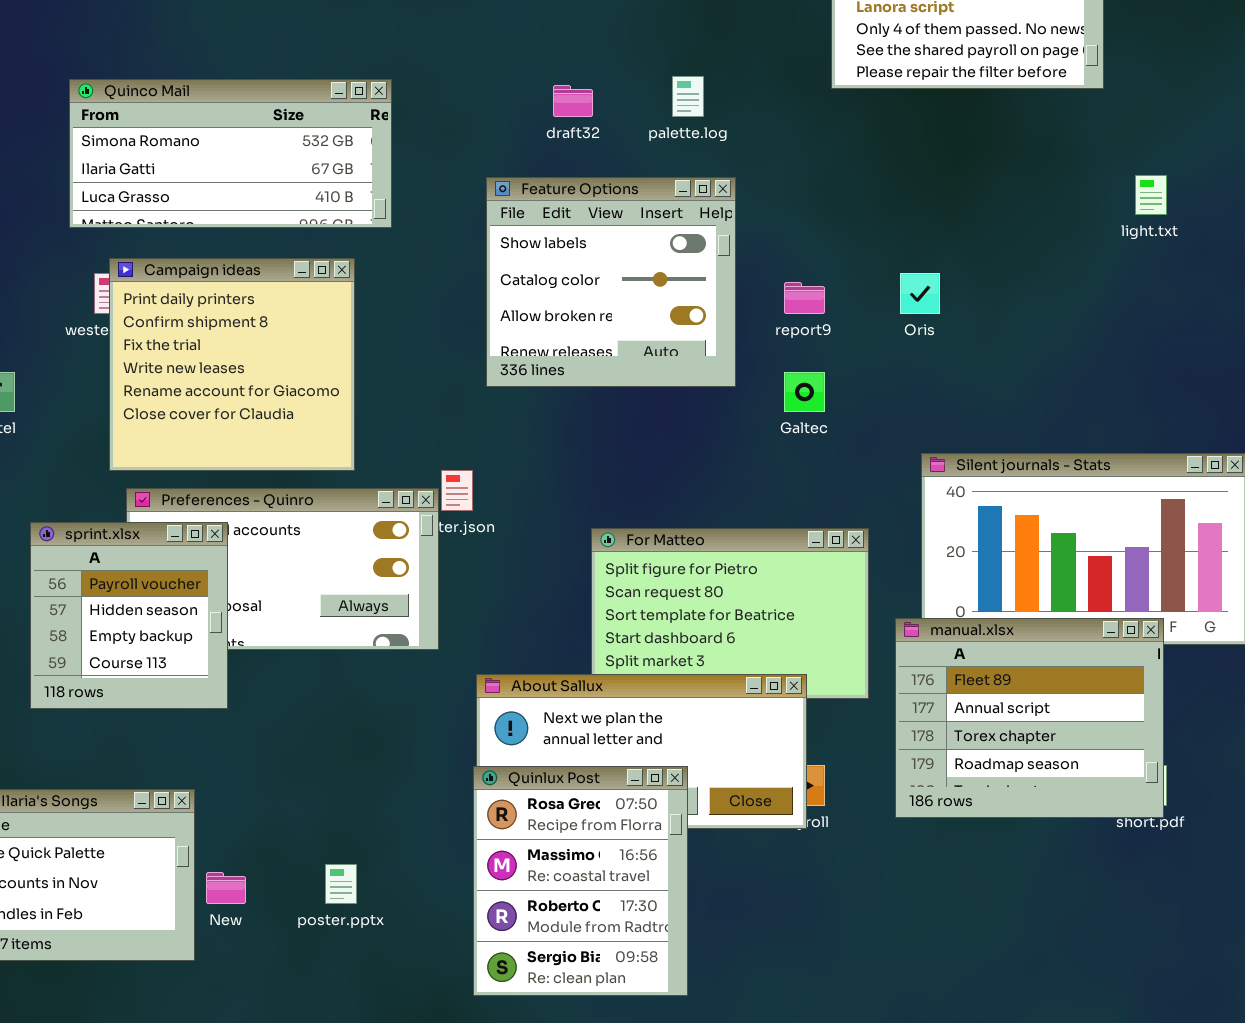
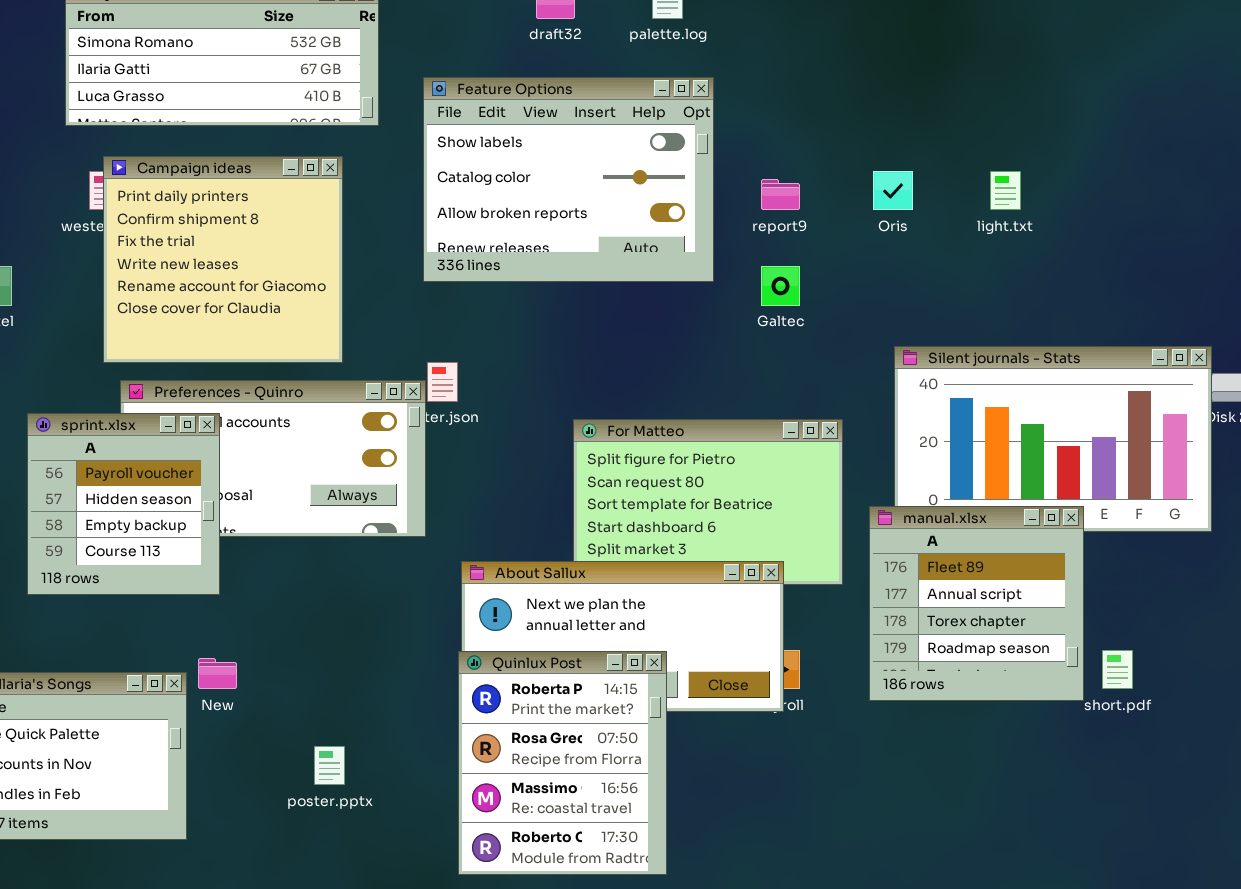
light.txt: [1135,175,1167,215] -> [990,171,1021,210], moved
Feature Options: [486,177,736,387] -> [423,77,714,282], resized
manual.xlsx: [895,618,1164,818] -> [869,506,1084,701], resized
Quinlux Post: [473,766,688,996] -> [458,651,667,875], scrolled up 1 row
New: [206,872,246,904] -> [198,658,237,689], moved

